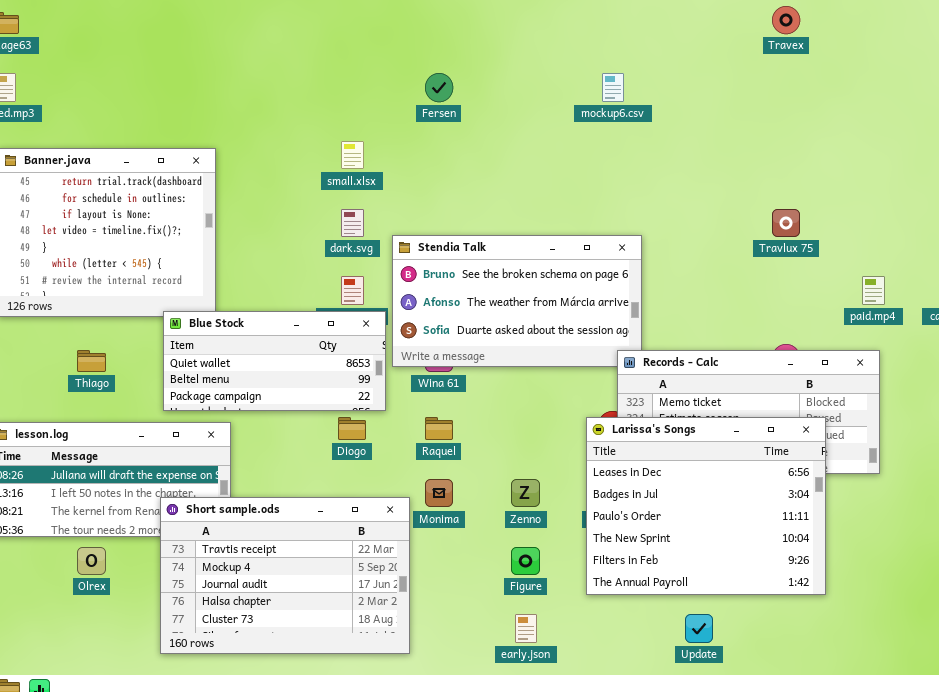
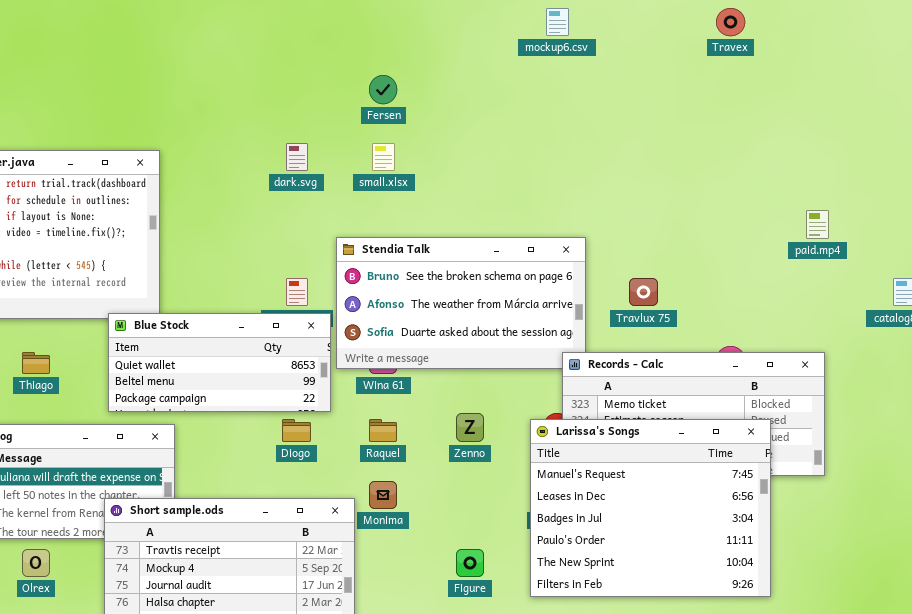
mockup6.csv: [602,73,624,102] -> [546,8,569,36], moved
small.xlsx: [341,141,364,169] -> [372,143,395,171], moved
dark.svg: [341,209,364,237] -> [286,143,308,171], moved
Travlux 75: [772,209,800,237] -> [629,278,658,306], moved
paid.mp4: [862,276,885,305] -> [806,210,829,239], moved
Larissa's Songs: [586,417,826,595] -> [530,419,771,597], scrolled up 1 row
Zenno: [511,479,540,507] -> [456,413,484,442], moved

